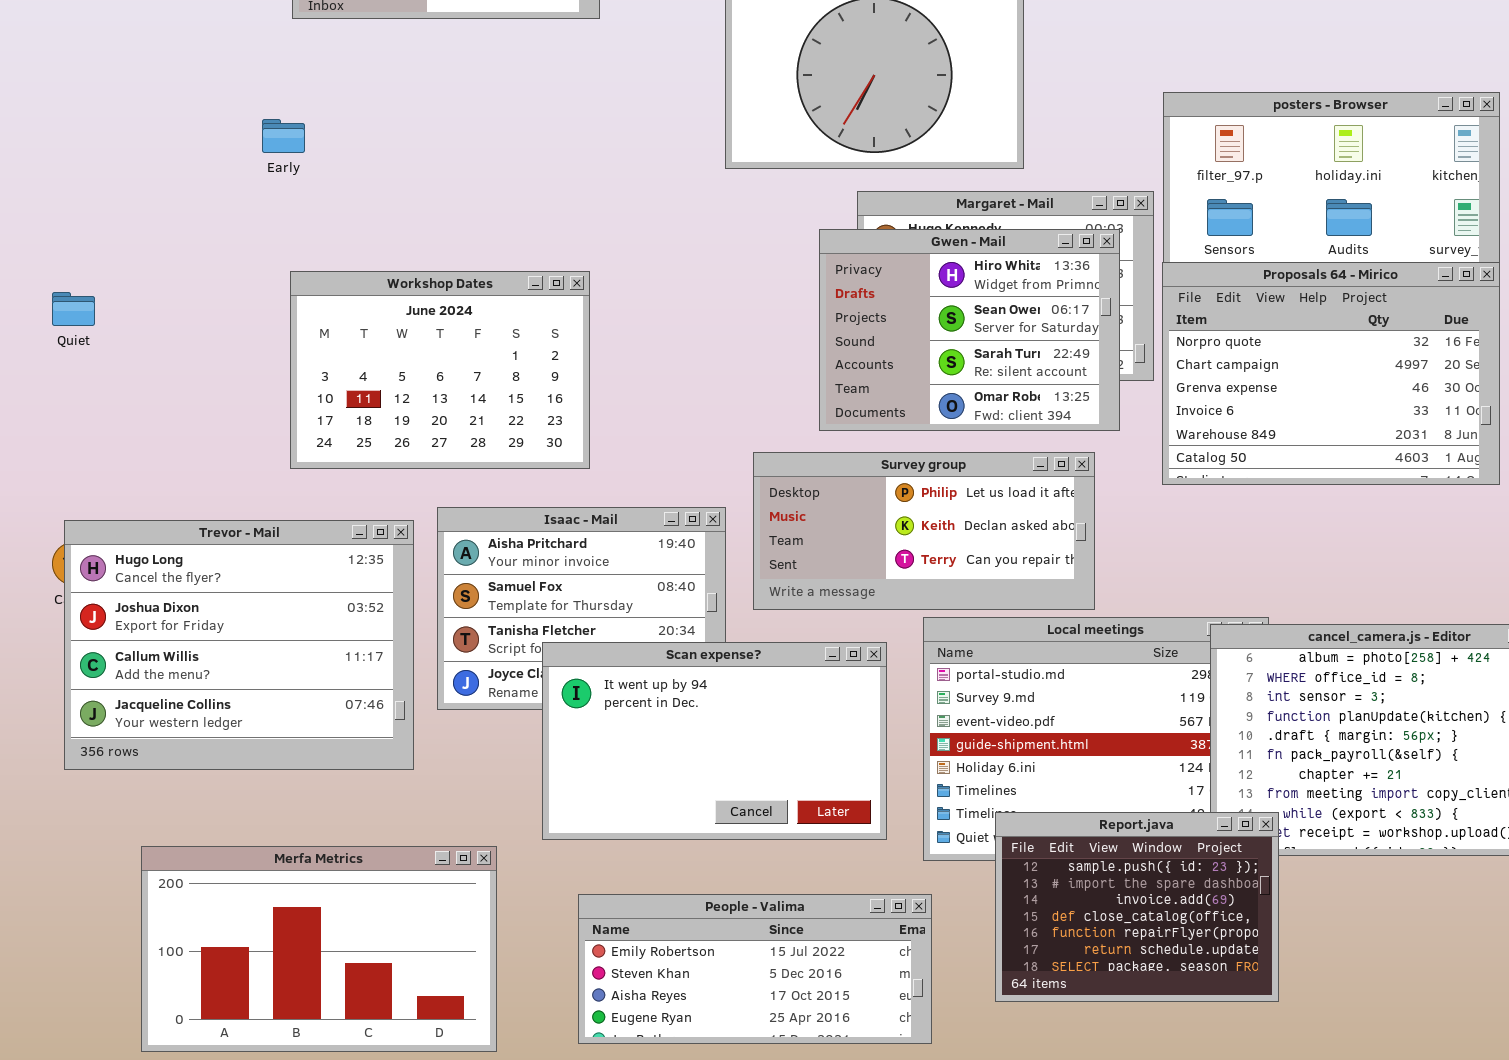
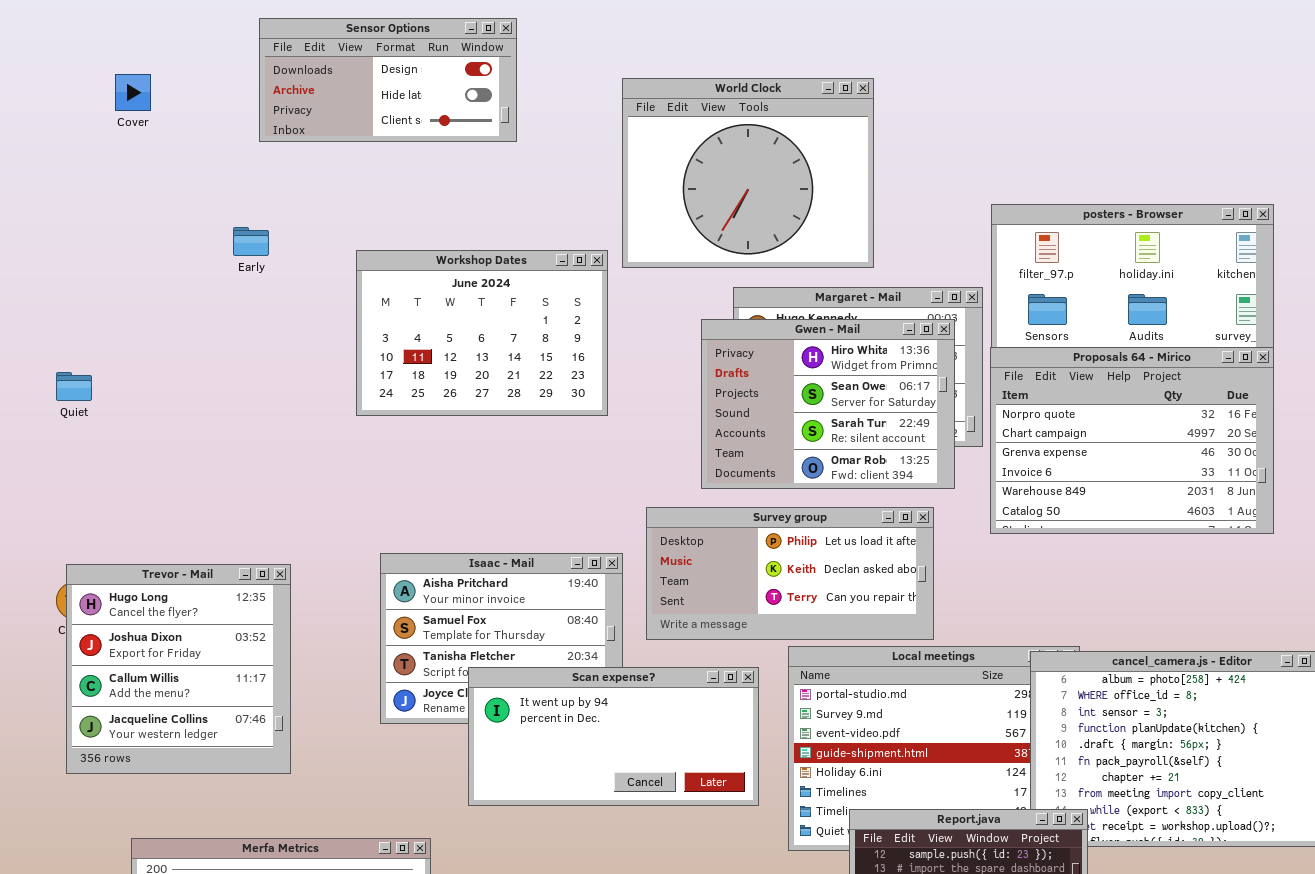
Workshop Dates: [290,271,590,469] -> [356,250,608,416], moved
Trevor - Mail: [64,520,414,770] -> [66,564,291,774], resized
Scan expense?: [542,642,887,840] -> [468,667,759,806], resized

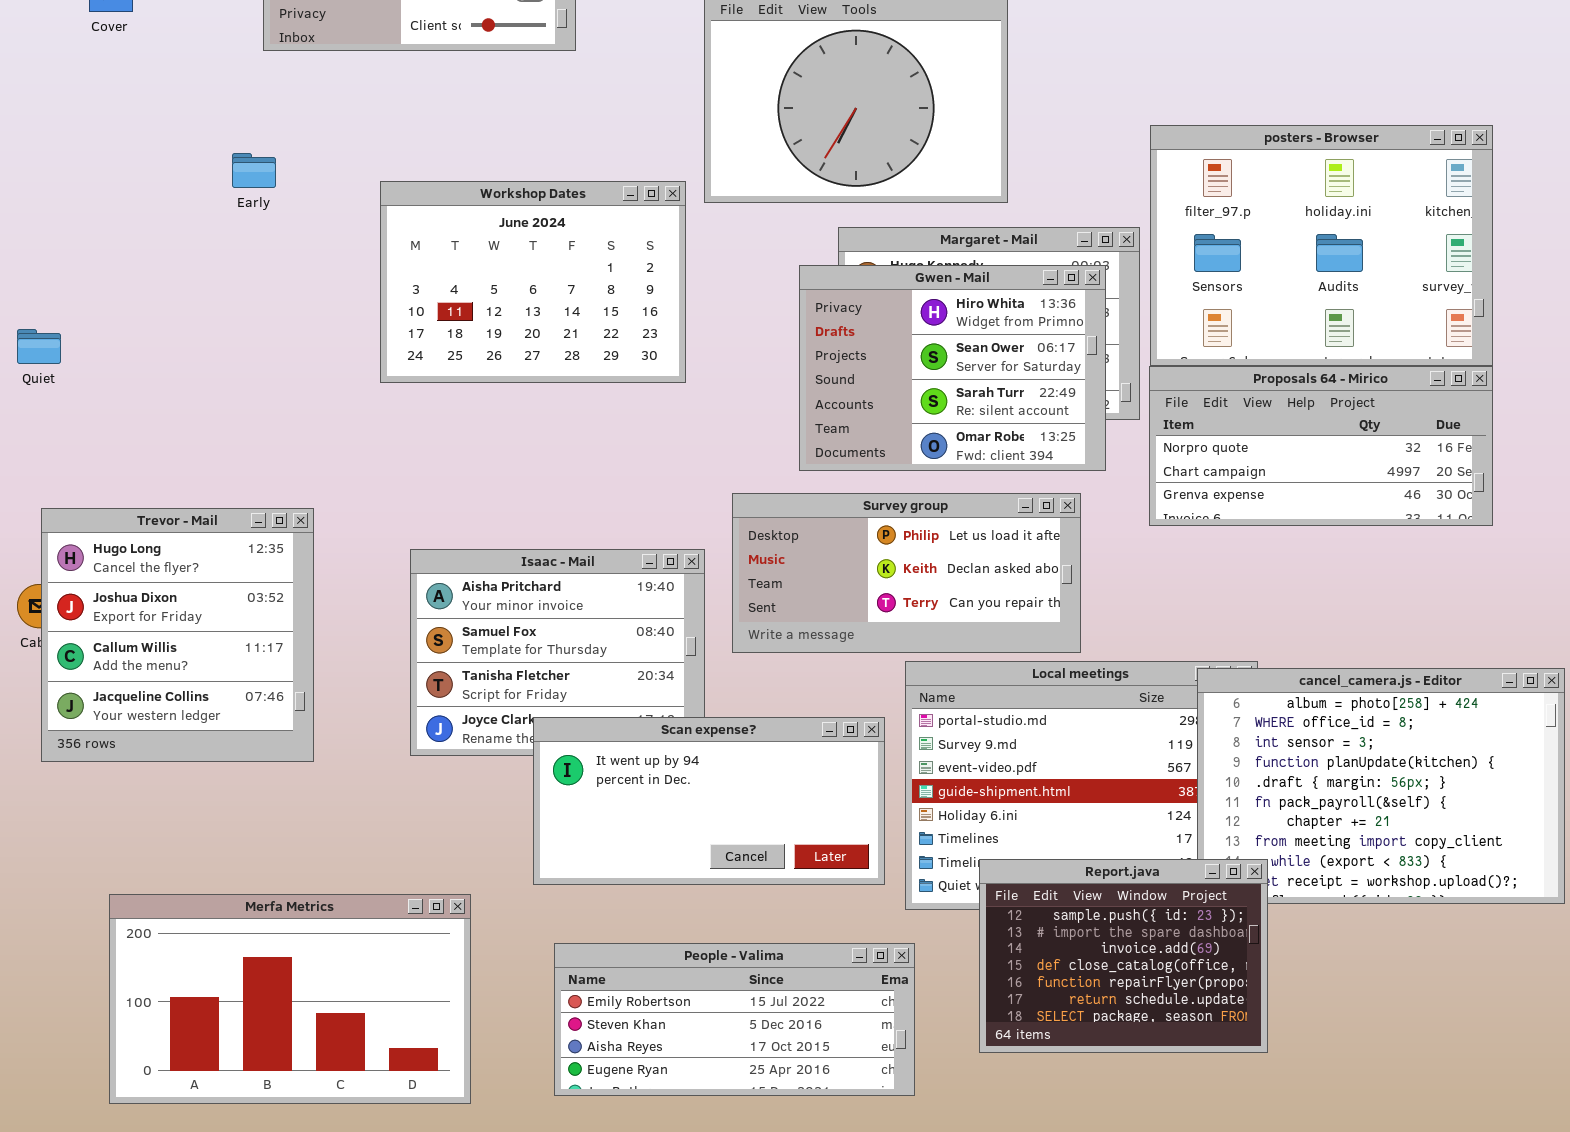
Proposals 64 - Mirico: [990,347,1274,534] -> [1149,366,1493,526], resized
Trevor - Mail: [66,564,291,774] -> [41,508,314,762], moved
Scan expense?: [468,667,759,806] -> [533,717,885,885], moved

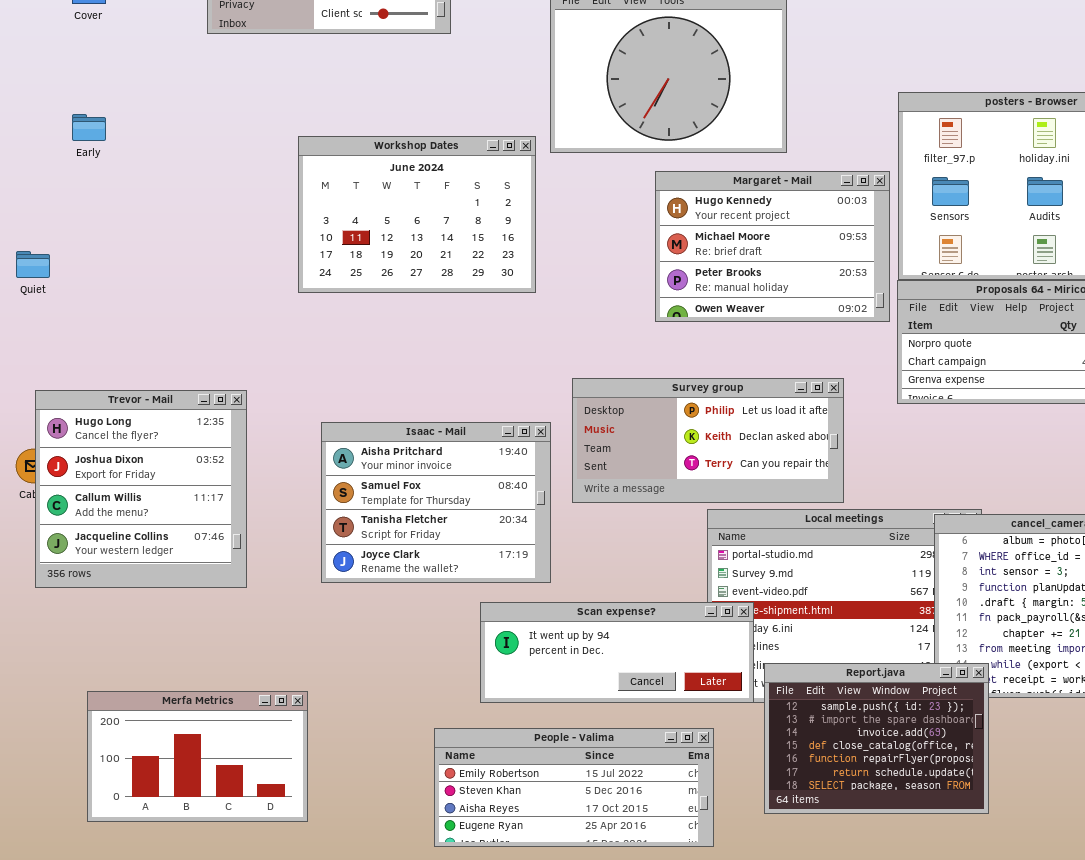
Early: [232,153,276,188] -> [72,114,106,141], moved
Gwen - Mail: [799,265,1106,471] -> none, closed
Scan expense?: [533,717,885,885] -> [480,602,754,703], moved, resized
Merfa Metrics: [109,894,471,1104] -> [87,691,308,822], resized

